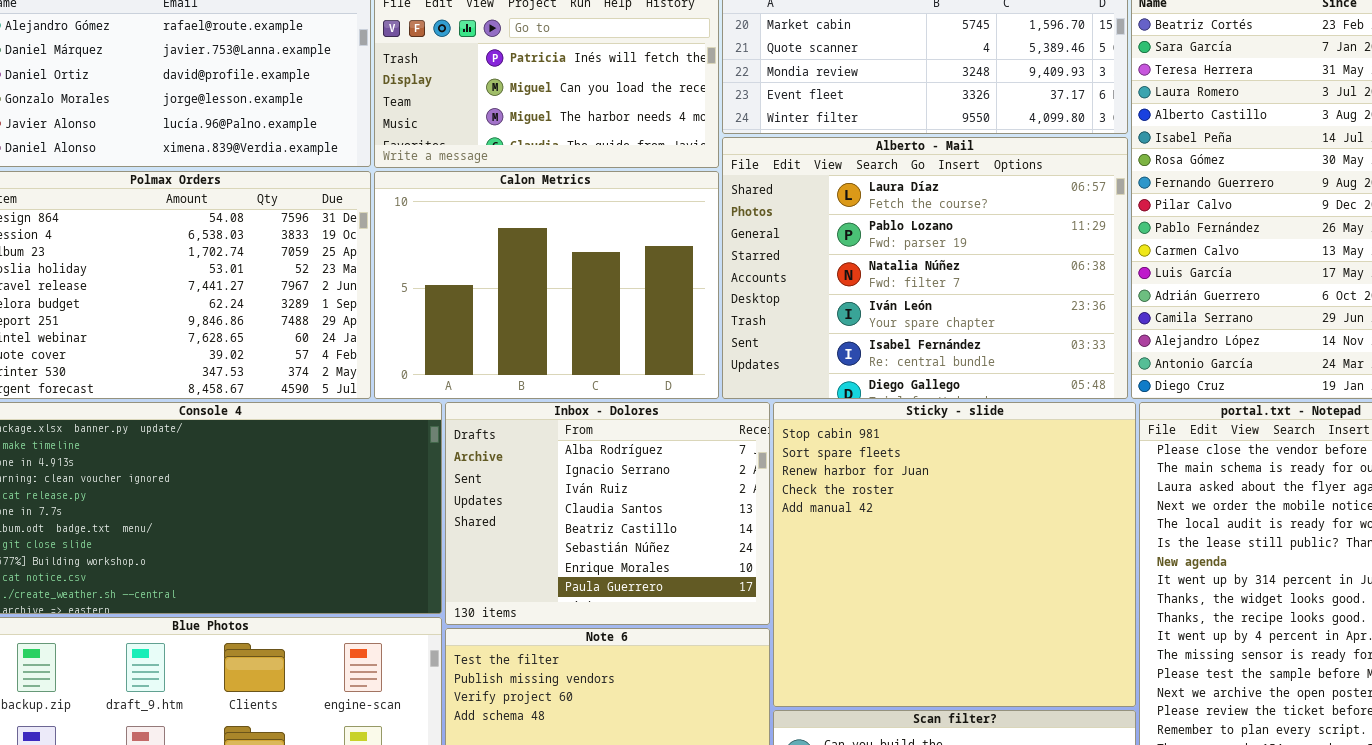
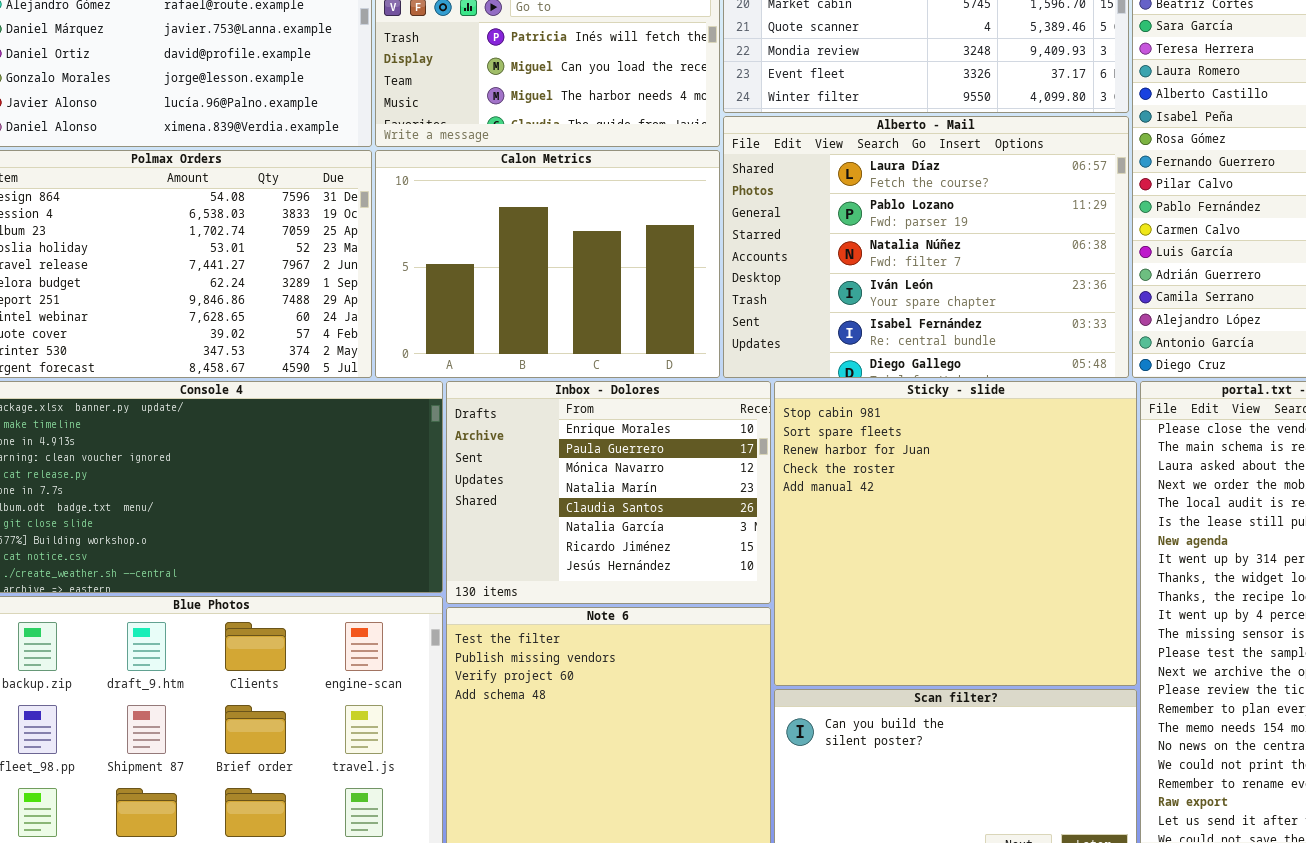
Inbox - Dolores: [445,402,770,625] -> [446,381,771,604], scrolled down 6 rows

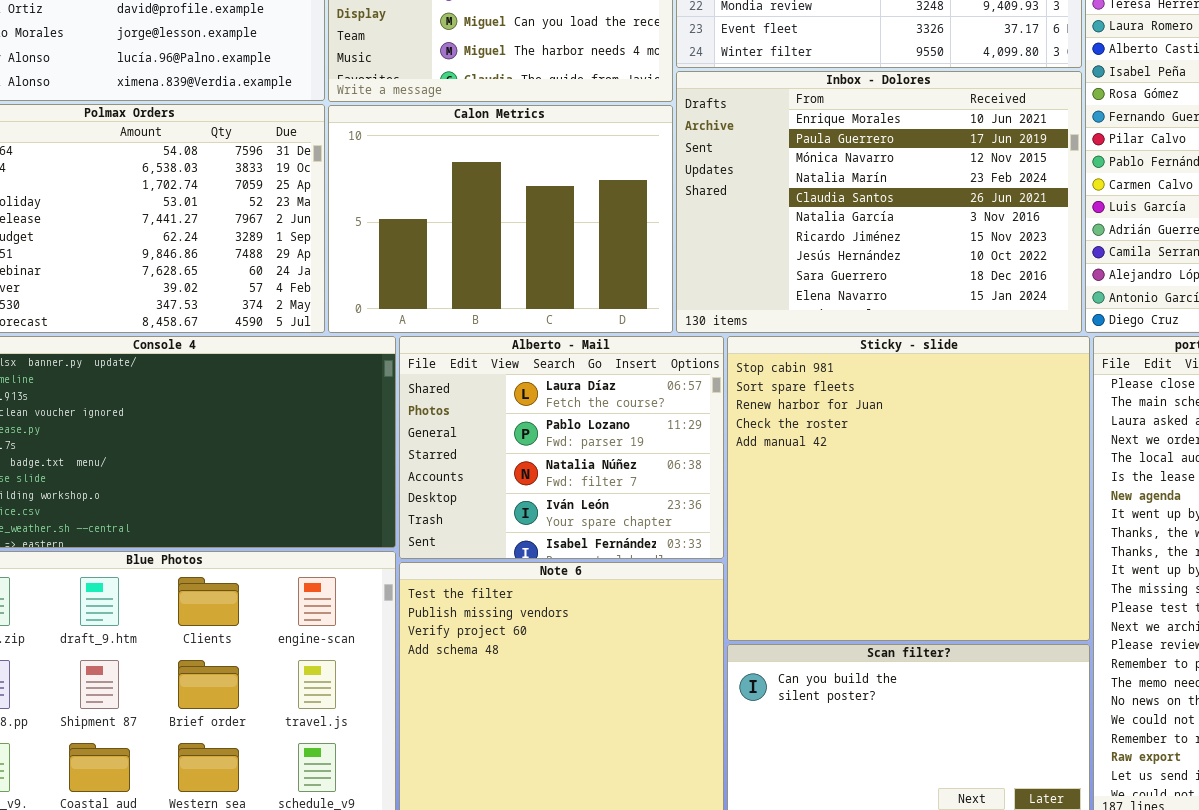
Alberto - Mail: [723,116,1129,378] -> [399,336,724,559], moved, resized
Inbox - Dolores: [446,381,771,604] -> [676,71,1082,333], moved, resized

